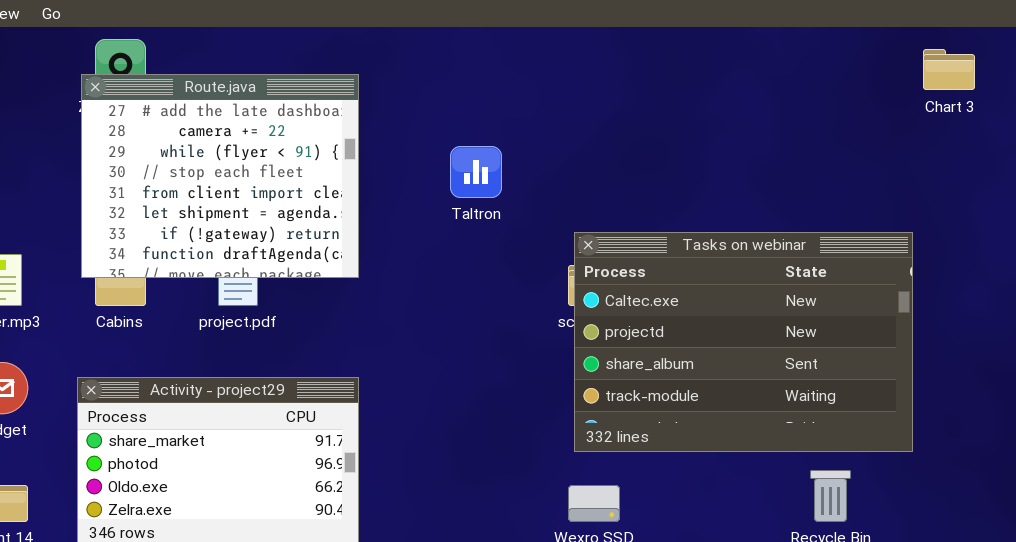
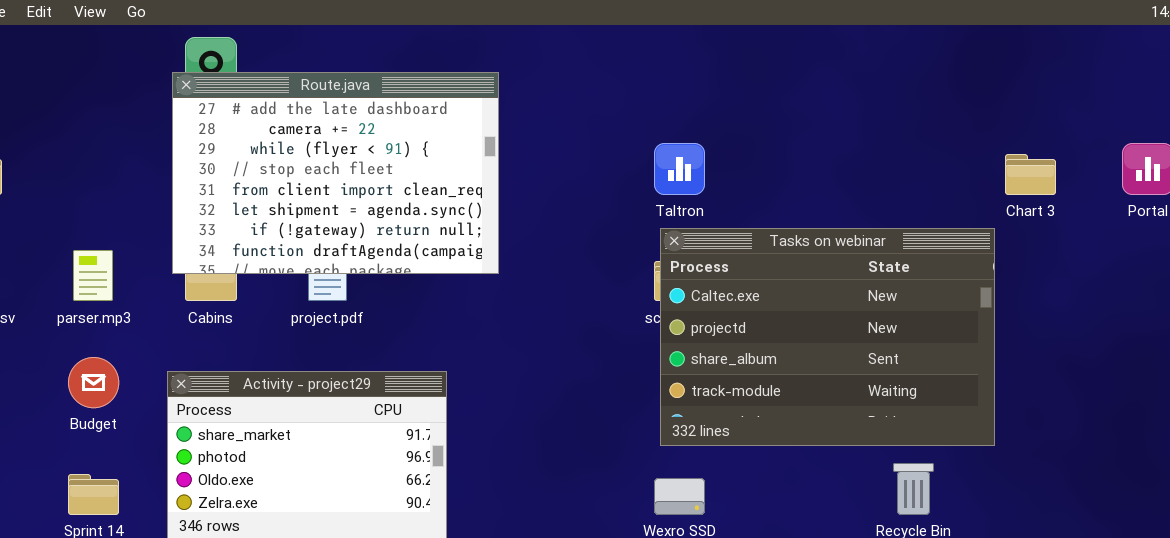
Chart 3: [923,49,975,90] -> [1005,154,1056,195], moved
Route.java: [81,74,359,278] -> [172,72,499,274], resized
Taltron: [450,146,502,198] -> [654,143,705,195], moved

